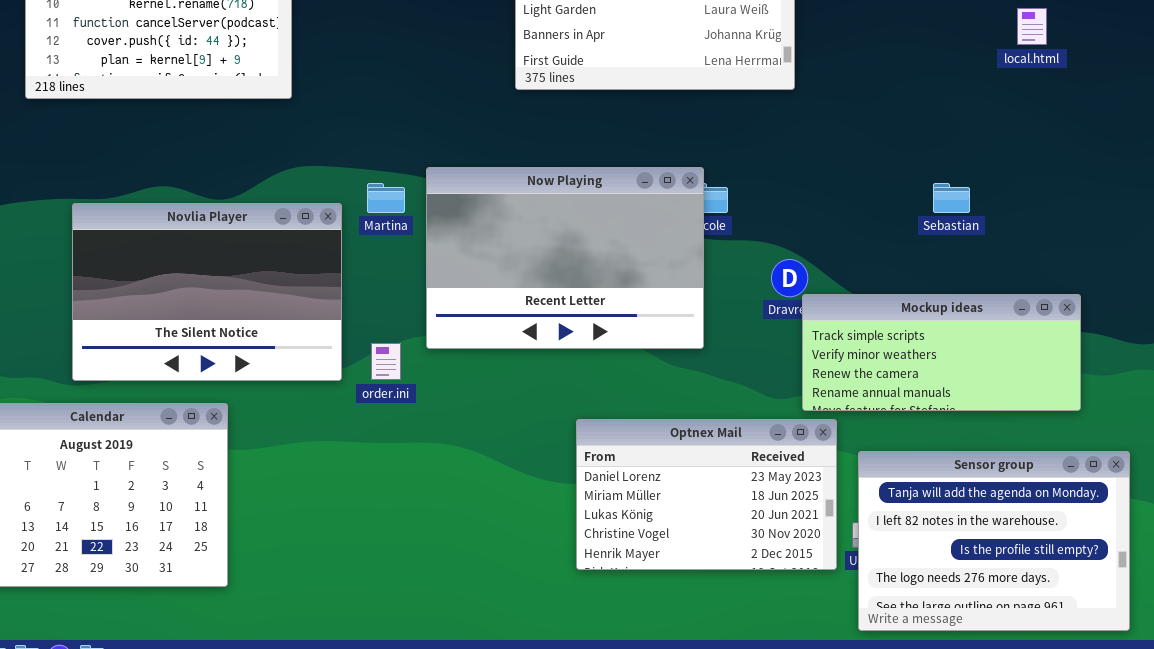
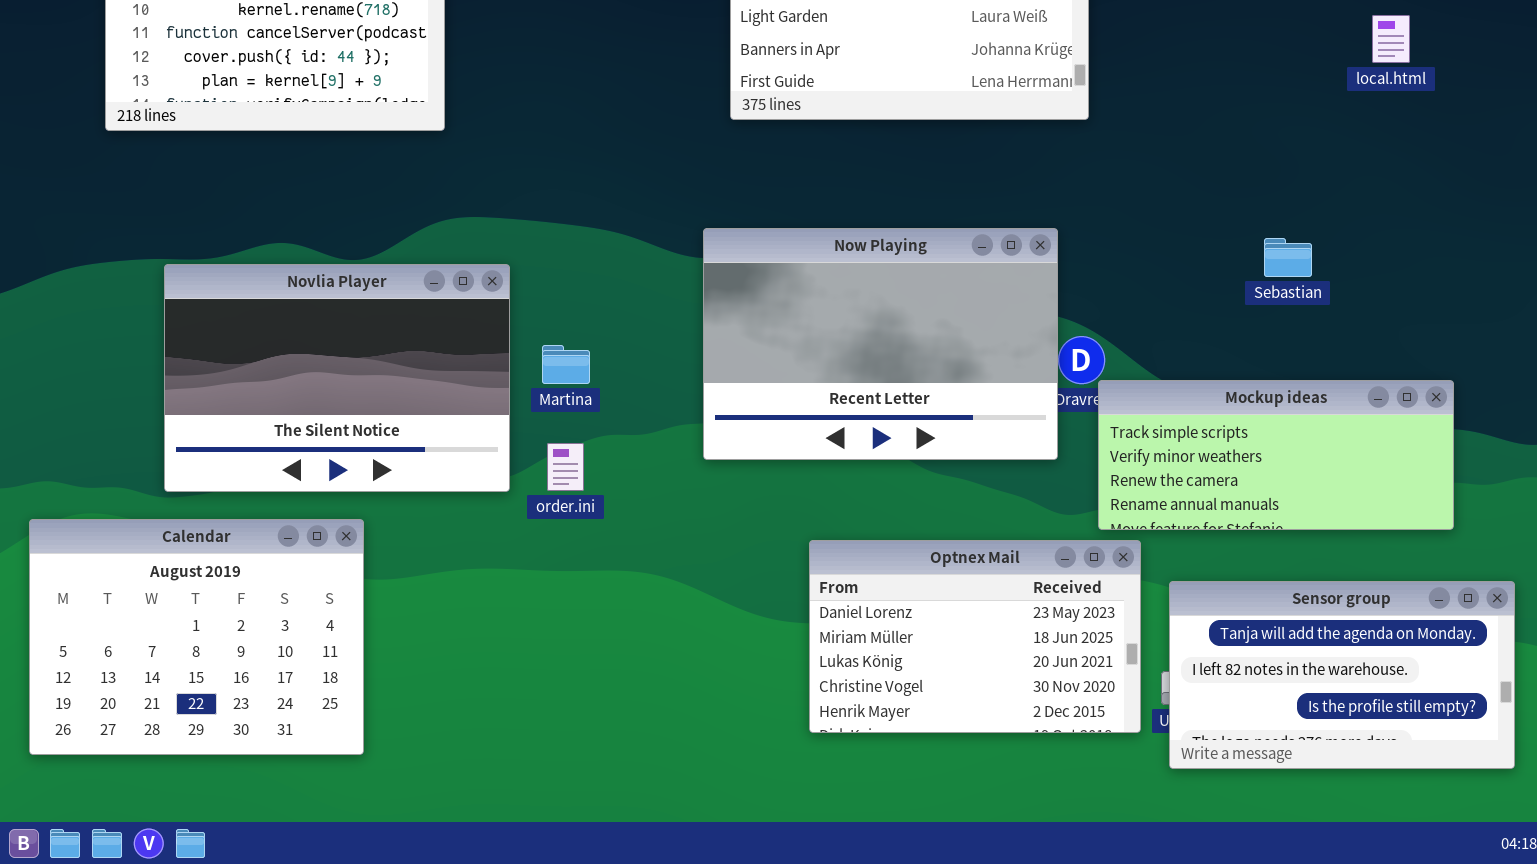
Now Playing: [426,167,704,349] -> [703,228,1058,460], moved
Martina: [367,183,405,213] -> [542,345,590,384], moved
Sensor group: [858,451,1130,631] -> [1169,581,1515,769], resized

